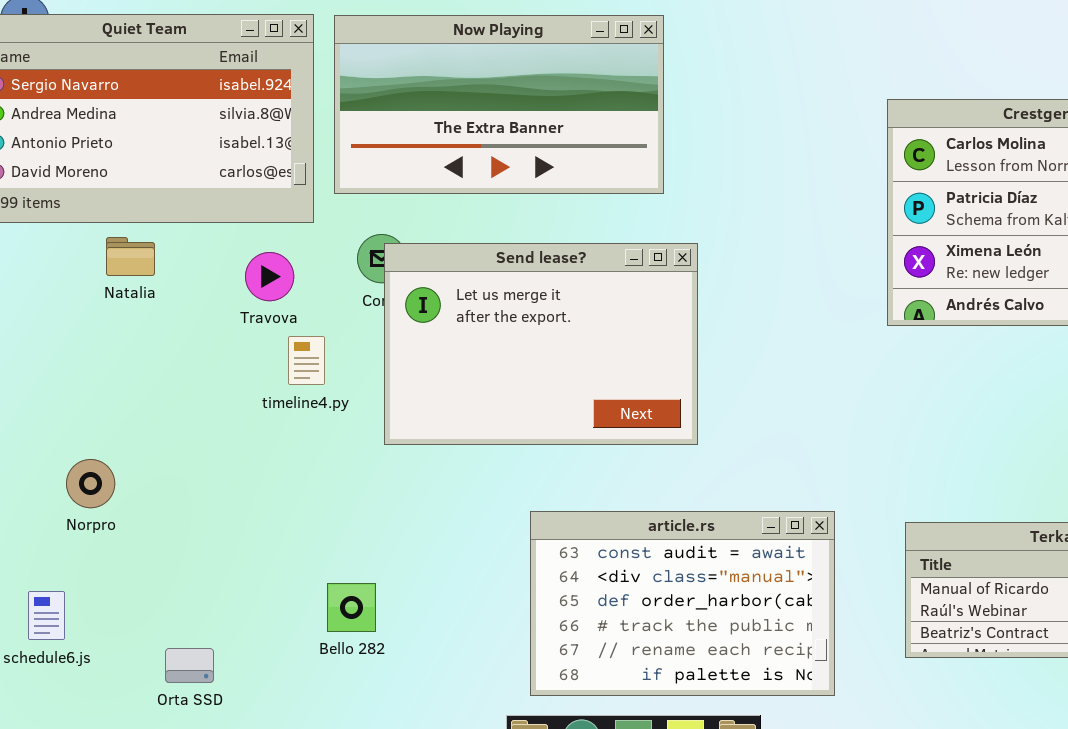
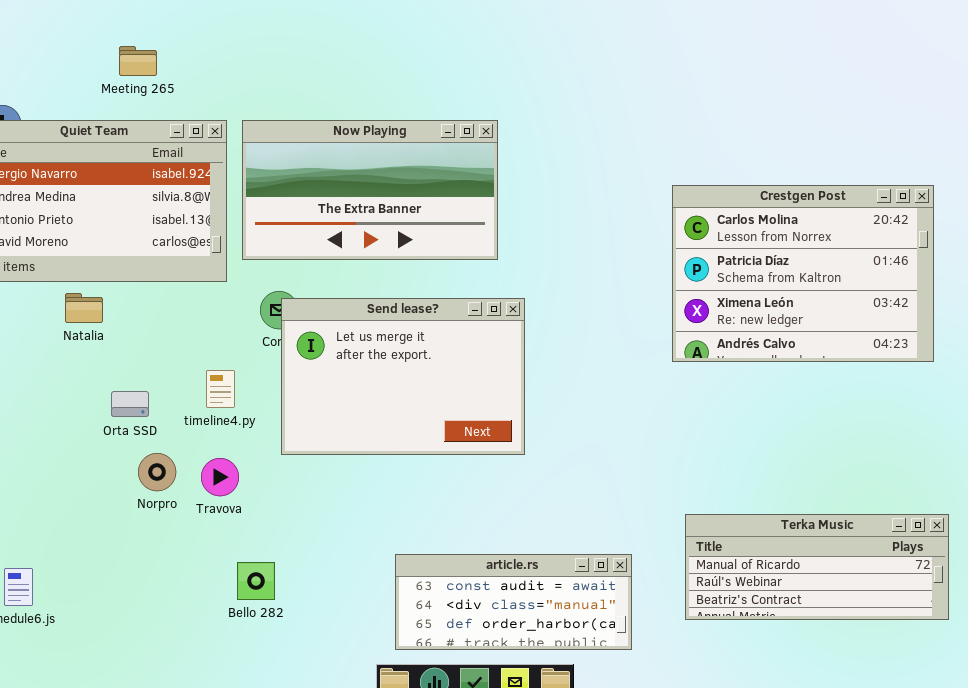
Travova: [245,252,294,301] -> [201,458,239,496], moved
Norpro: [66,459,115,508] -> [138,453,176,491], moved
article.rs: [530,511,835,696] -> [395,554,632,650], resized
Orta SSD: [165,648,214,683] -> [111,391,149,417], moved

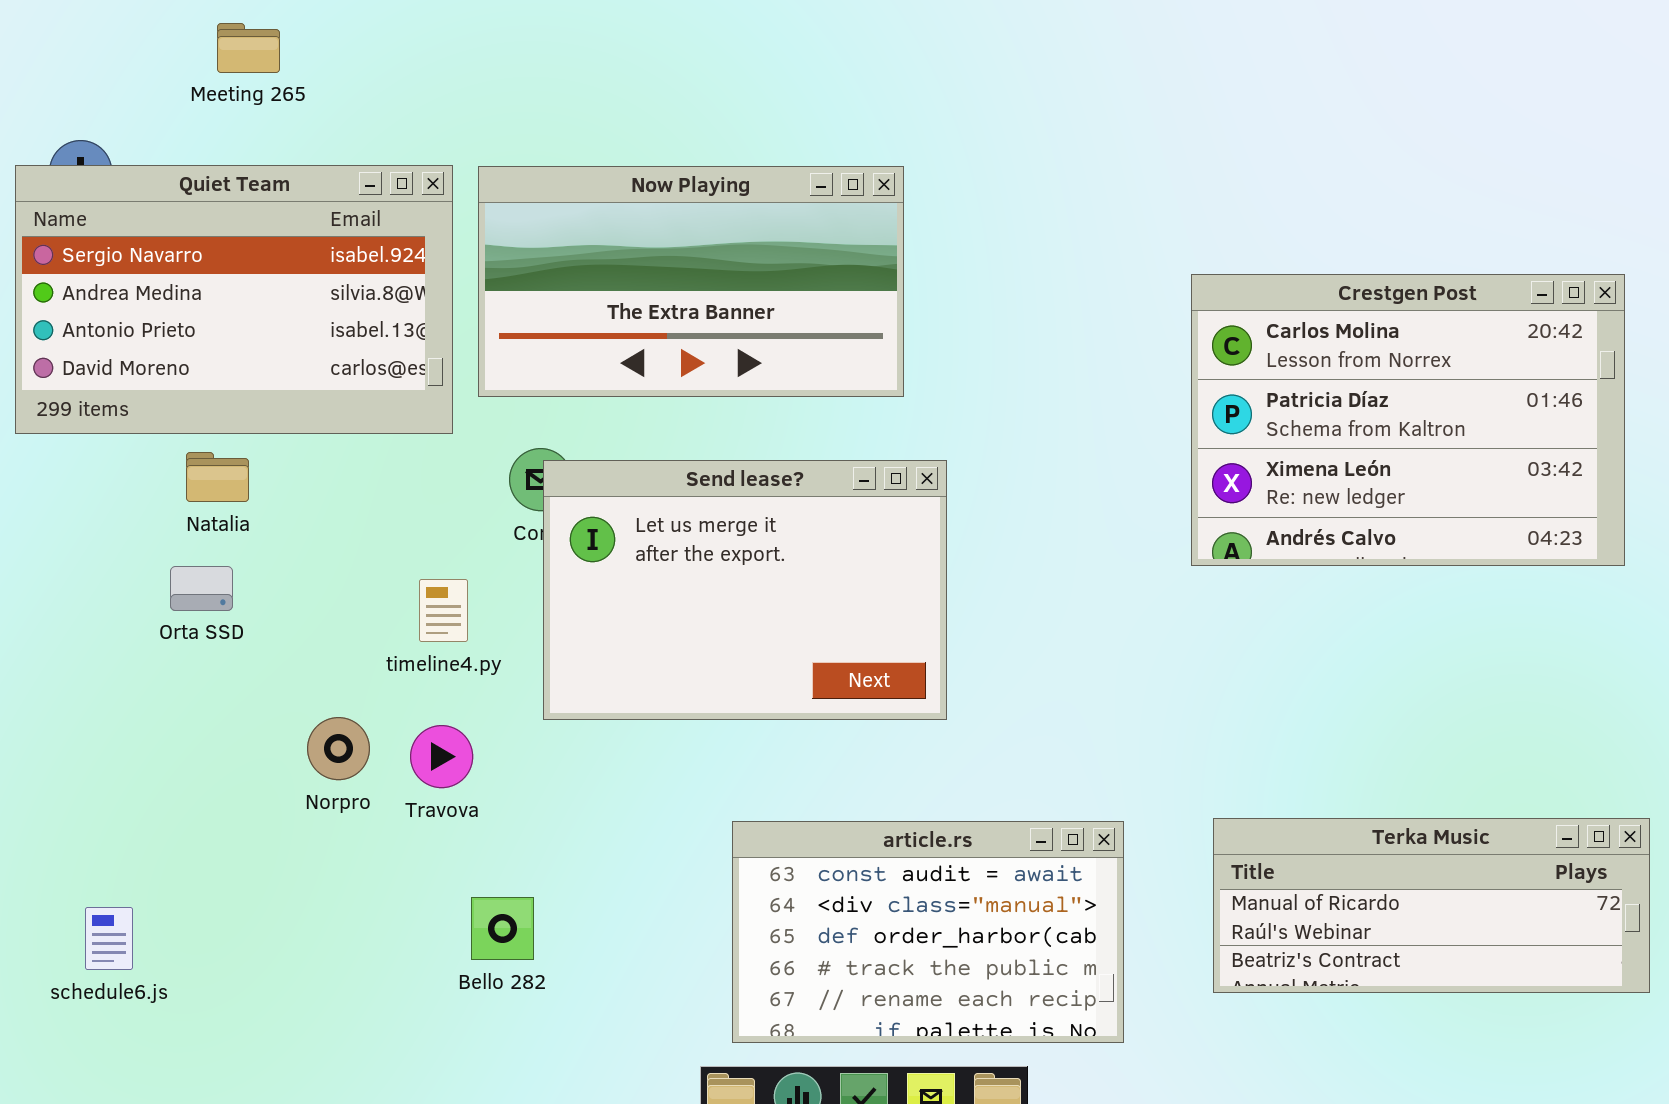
Meeting 265: [119,46,157,76] -> [217,23,280,73], moved
Orta SSD: [111,391,149,417] -> [170,566,233,611], moved
article.rs: [395,554,632,650] -> [732,821,1124,1043], resized

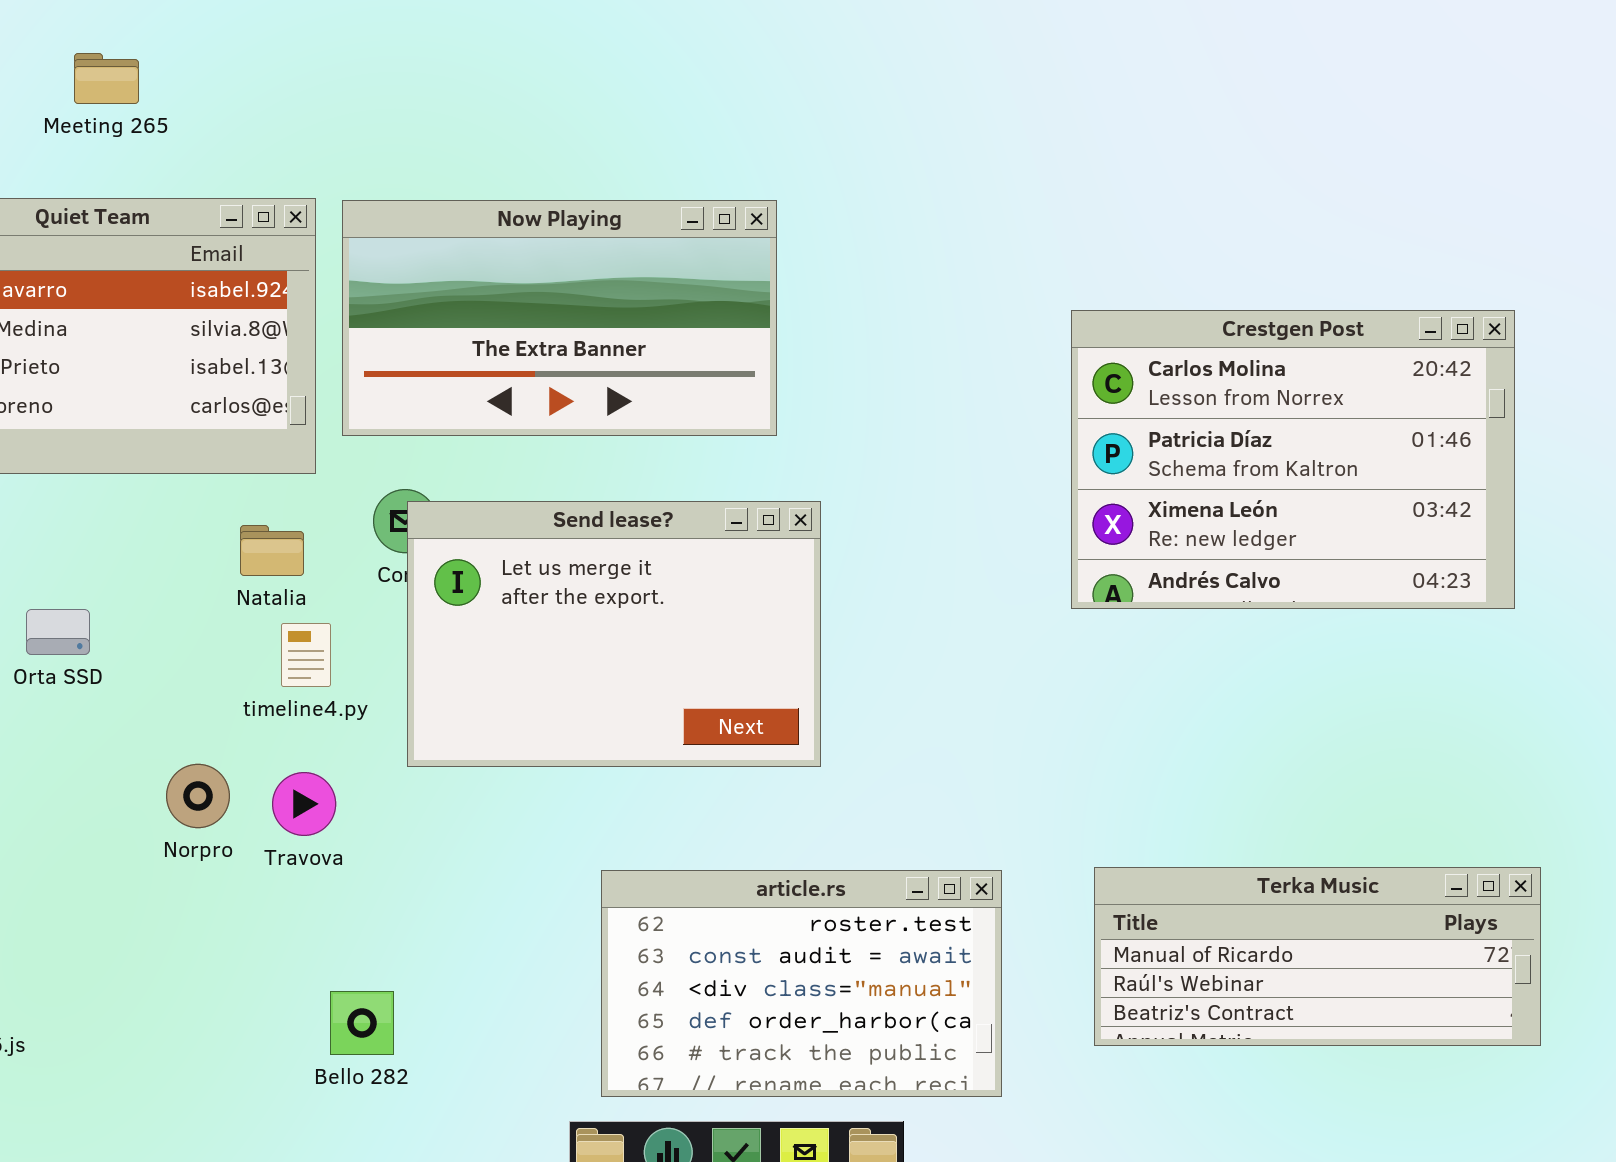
Natalia: [186,452,249,502] -> [240,525,304,576], moved
article.rs: [732,821,1124,1043] -> [601,870,1002,1097], scrolled up 1 row
Bello 282: [471,897,534,960] -> [330,991,394,1055], moved

